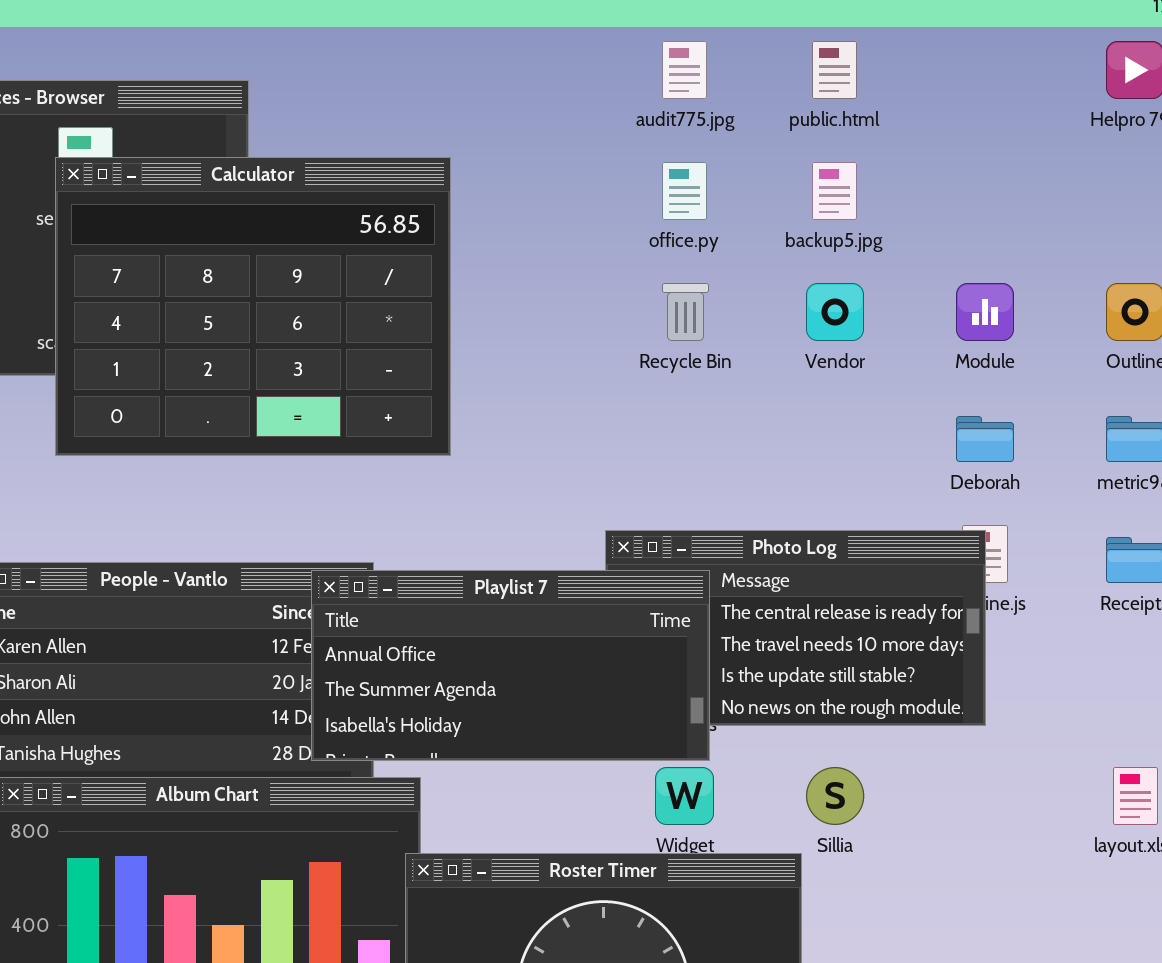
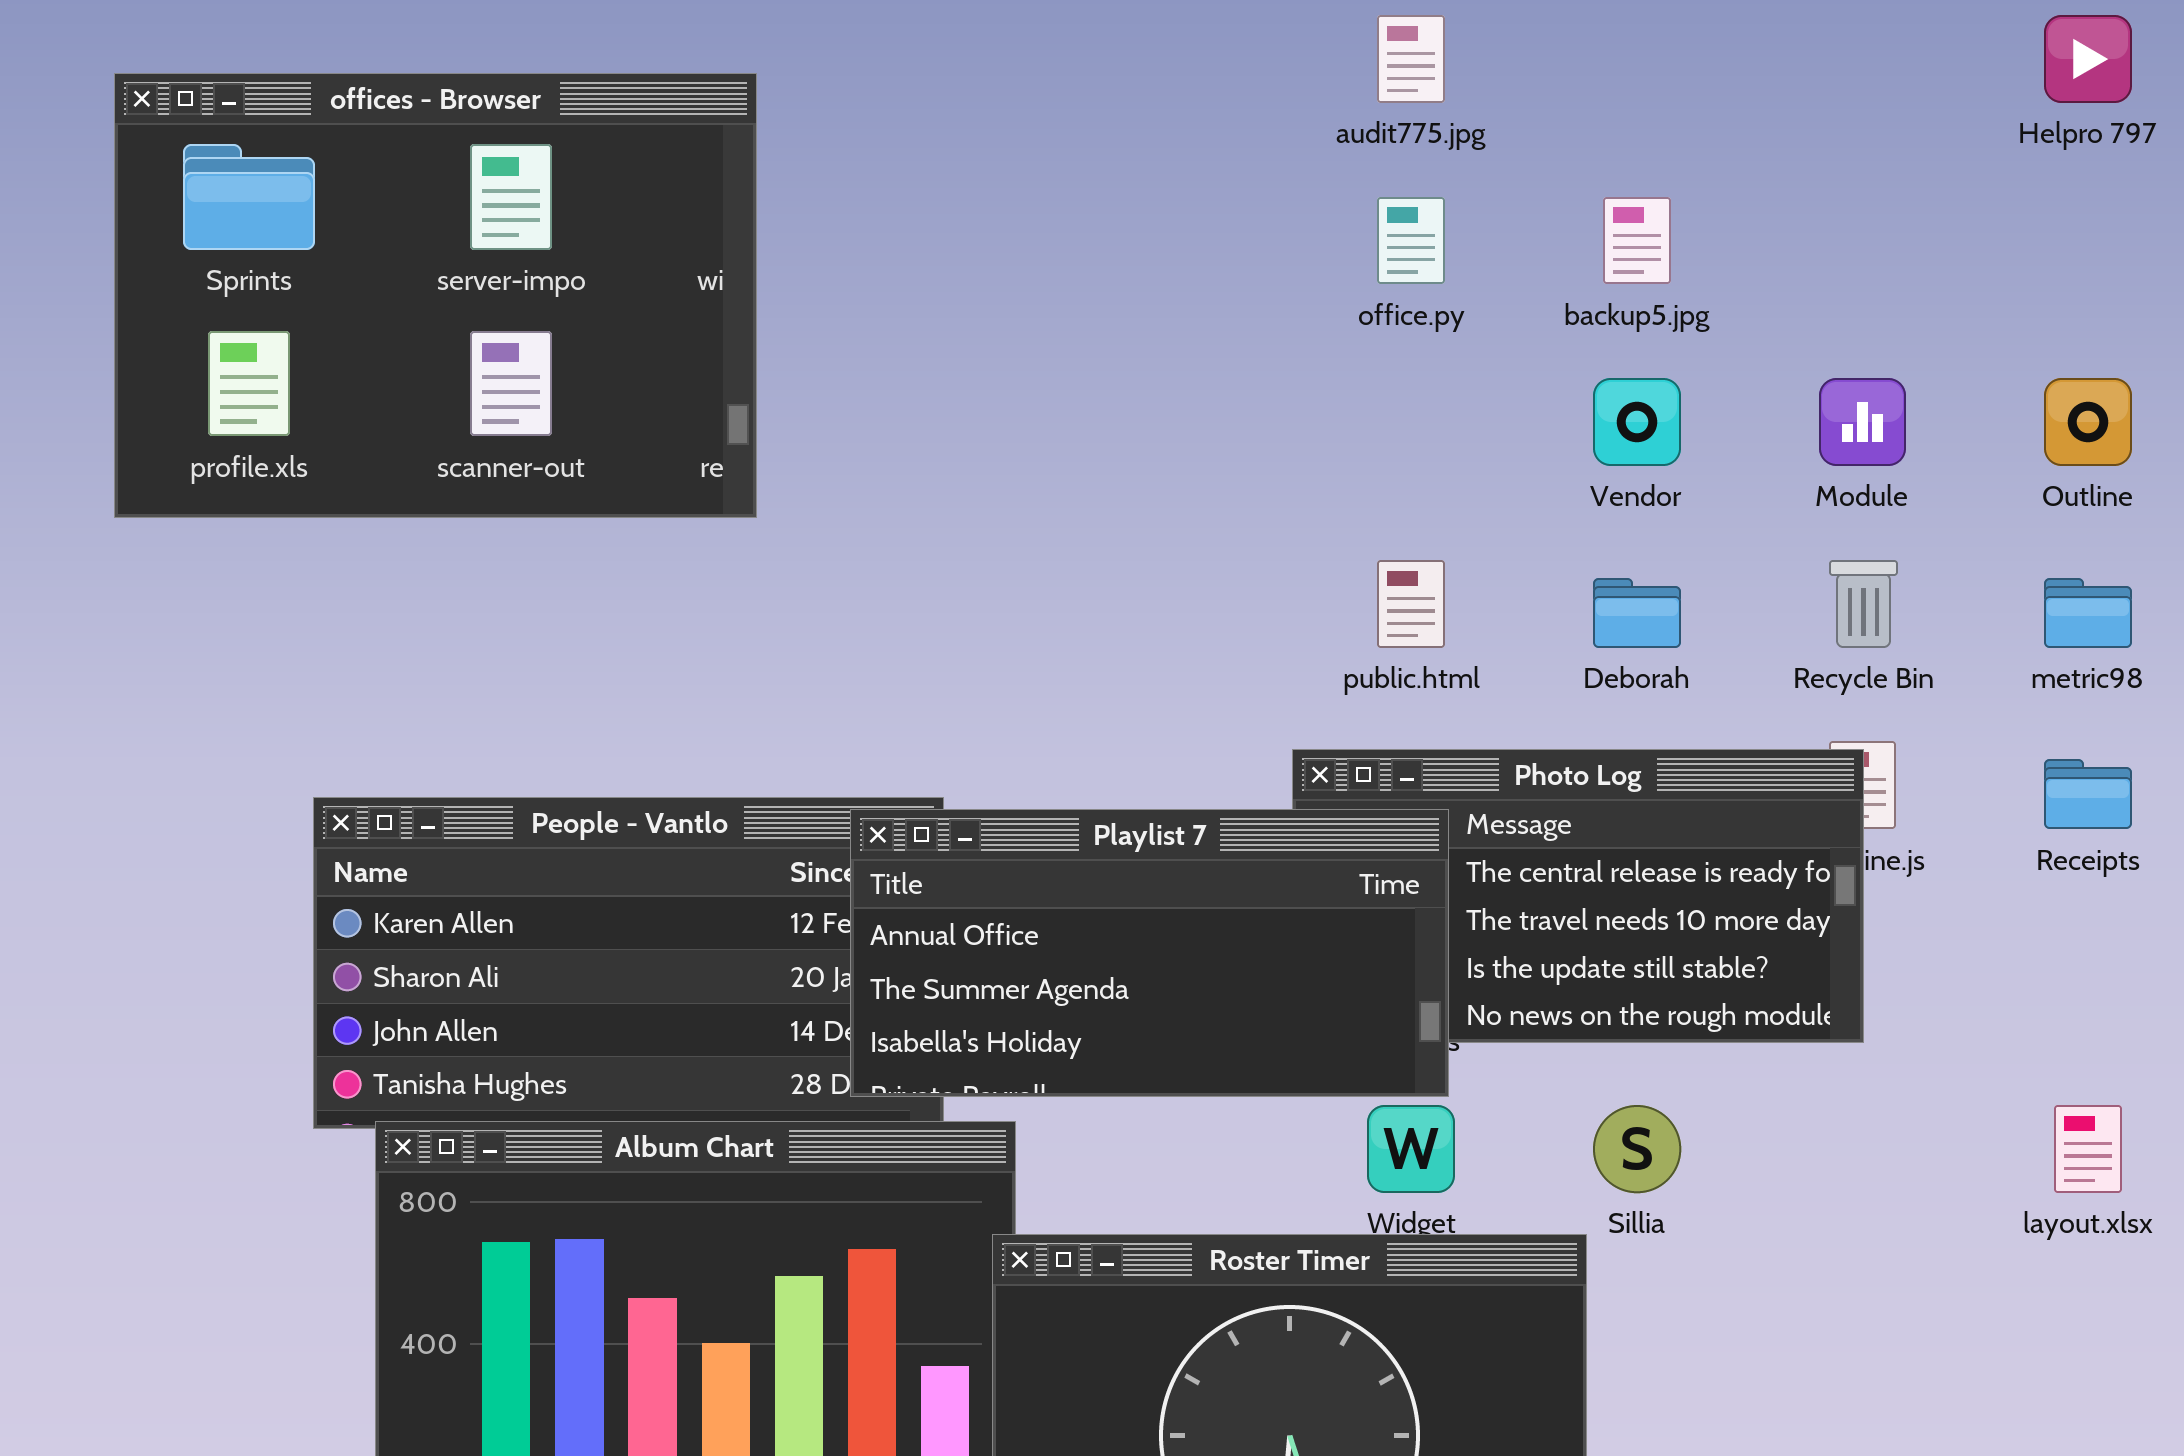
public.html: [812,41,857,99] -> [1377,560,1445,648], moved
Calculator: [55,157,451,456] -> none, closed
Recycle Bin: [662,283,709,341] -> [1829,560,1898,648], moved
Deborah: [956,416,1014,462] -> [1593,578,1681,648], moved

